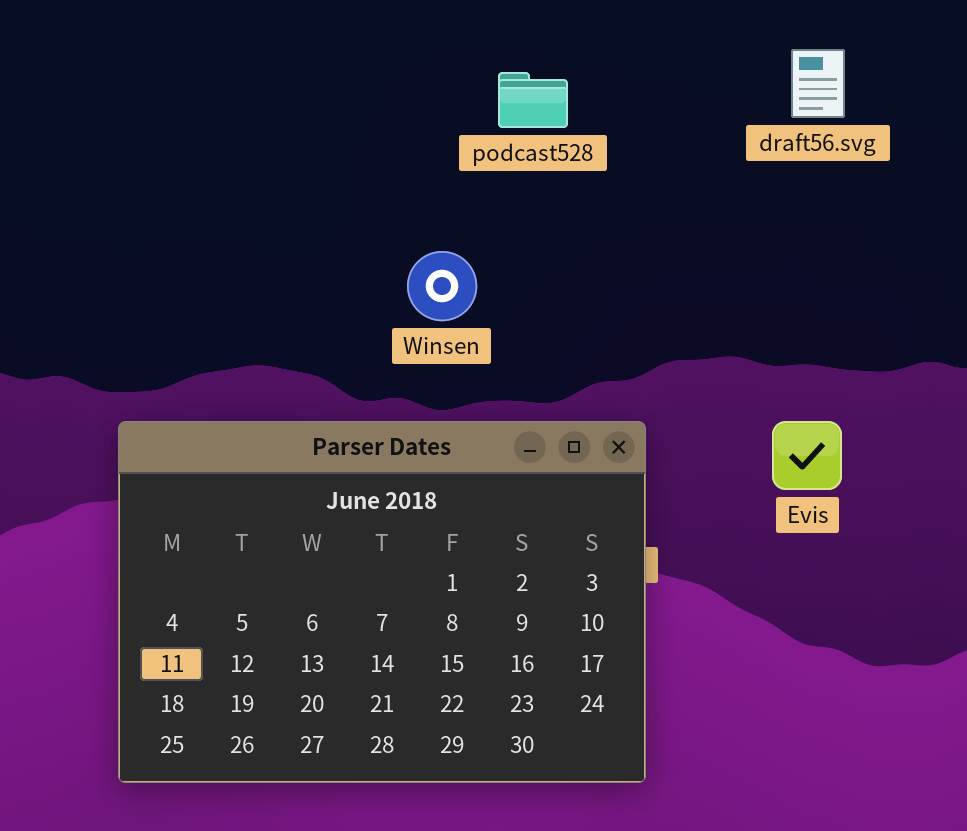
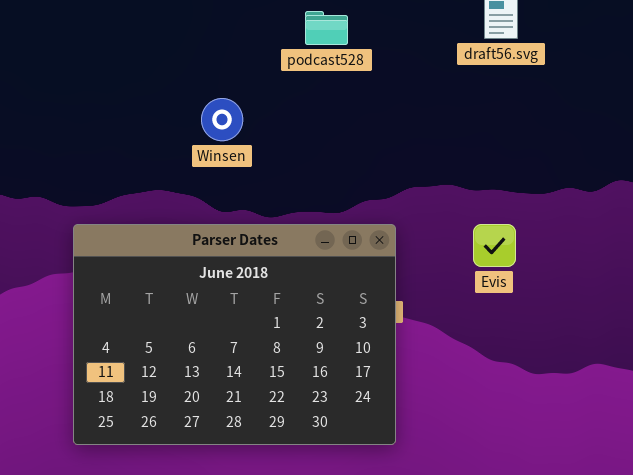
Winsen: [407,251,477,321] -> [201,98,243,141], moved

